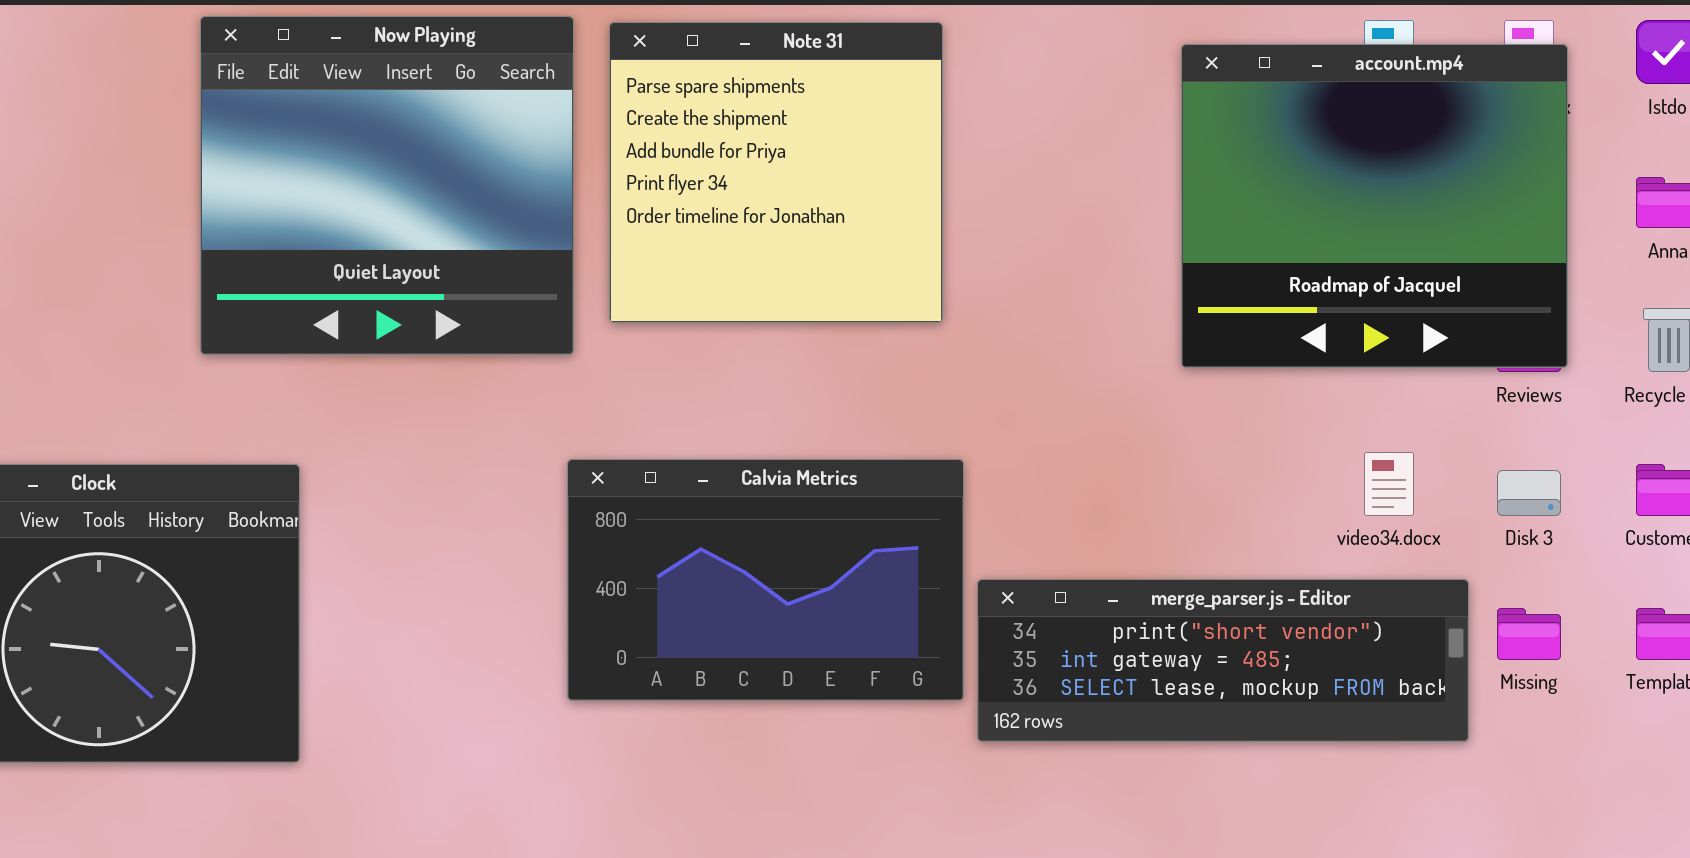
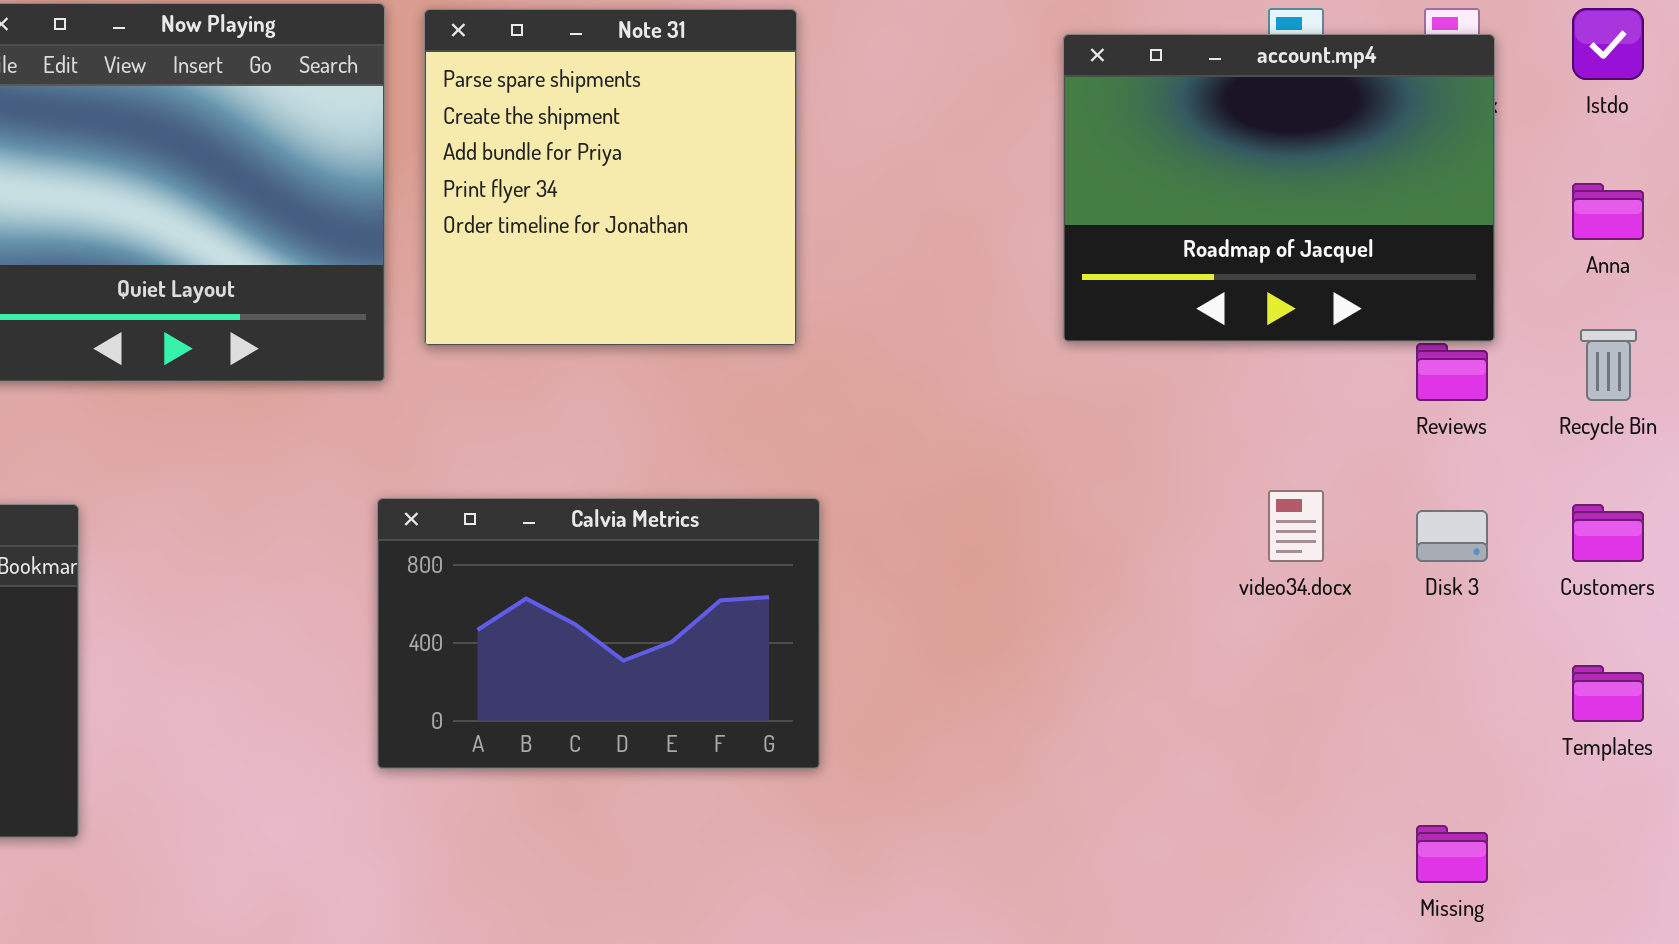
account.mp4: [1181,44,1568,368] -> [1063,34,1495,342], resized
merge_parser.js - Editor: [977,579,1469,742] -> none, closed
Missing: [1497,608,1561,660] -> [1416,825,1488,883], moved

